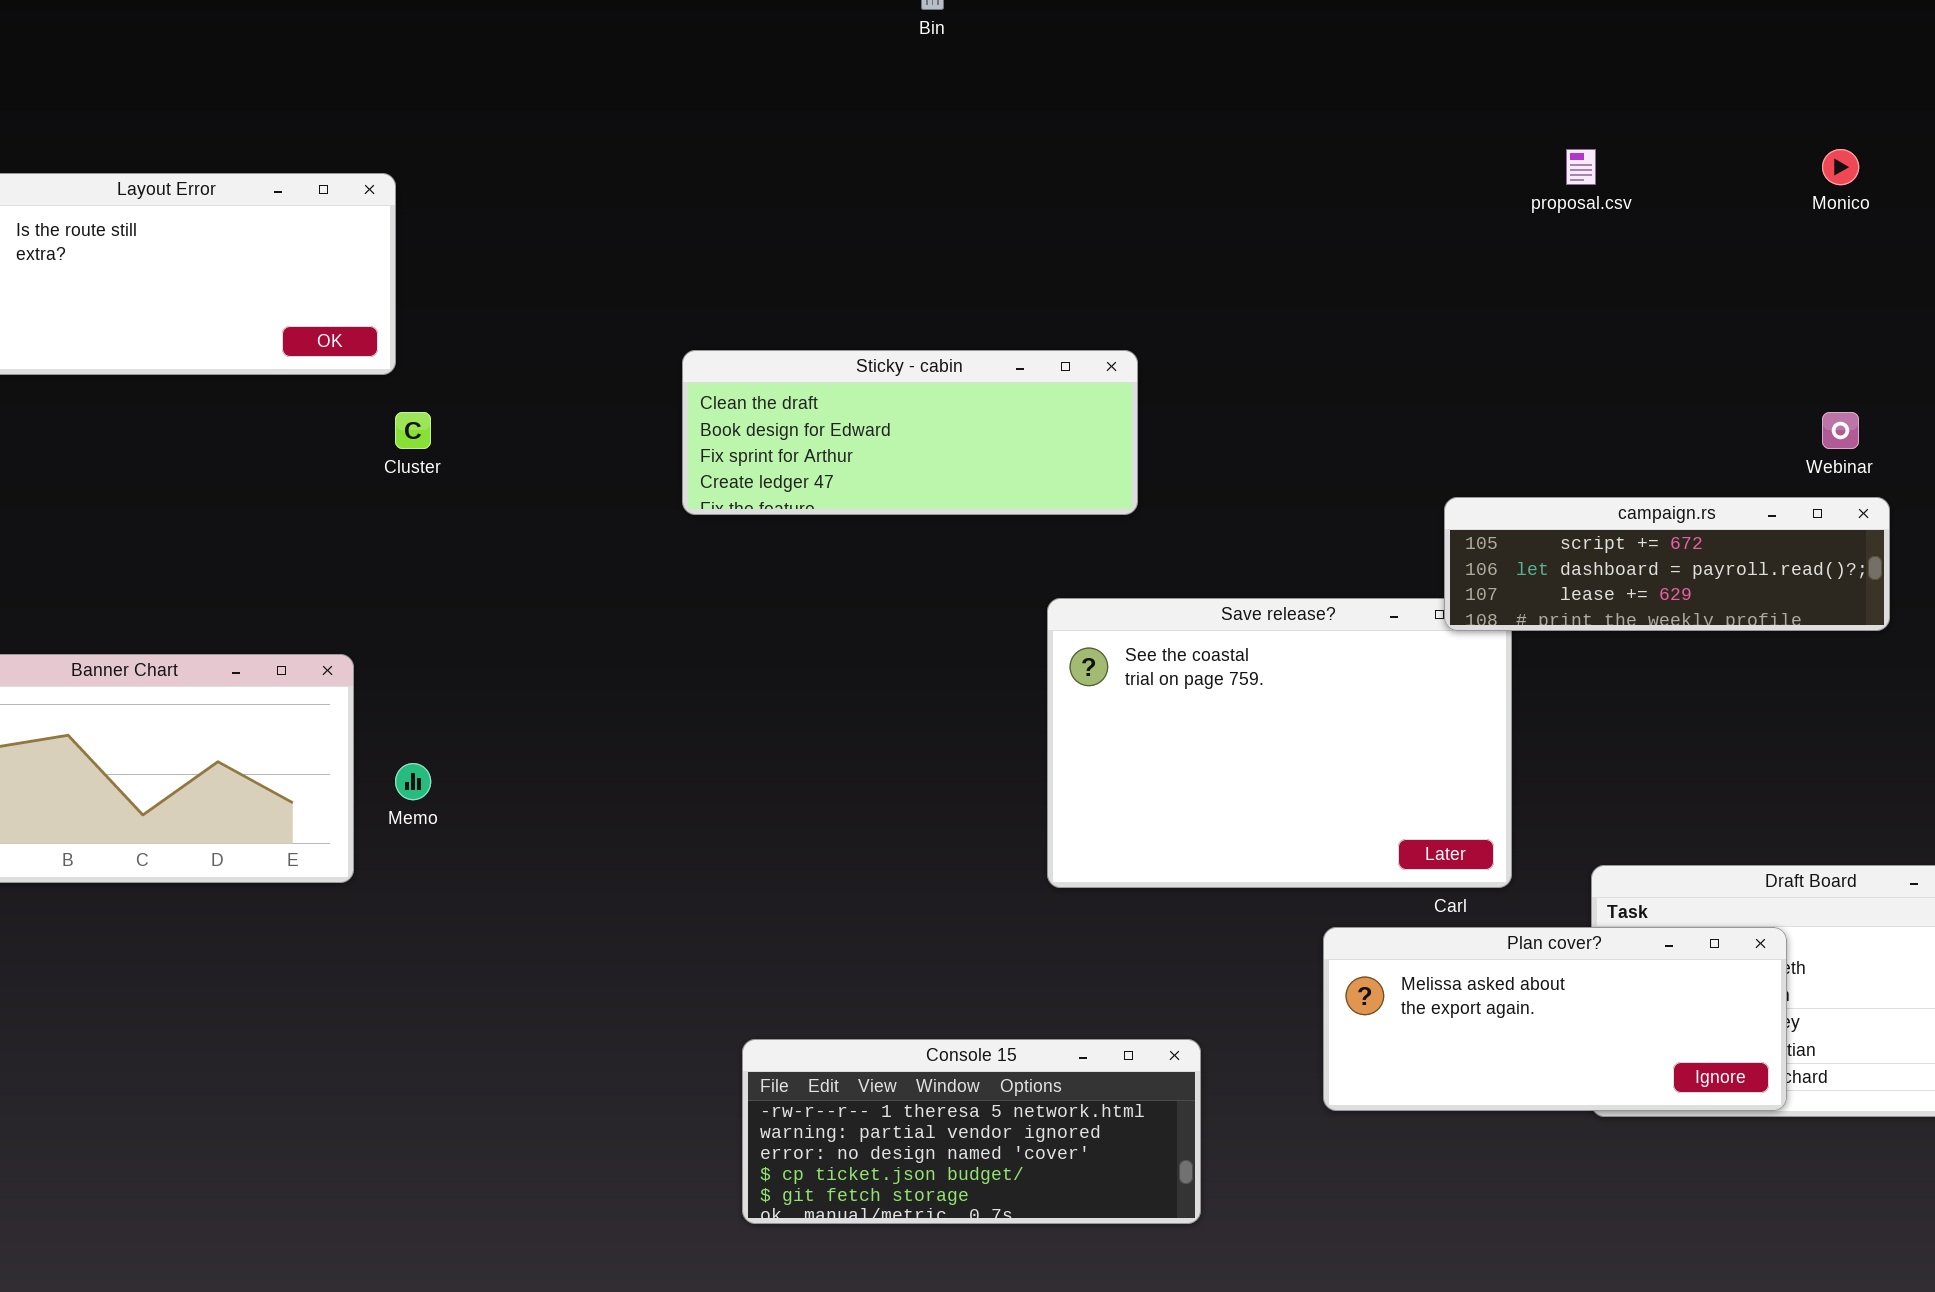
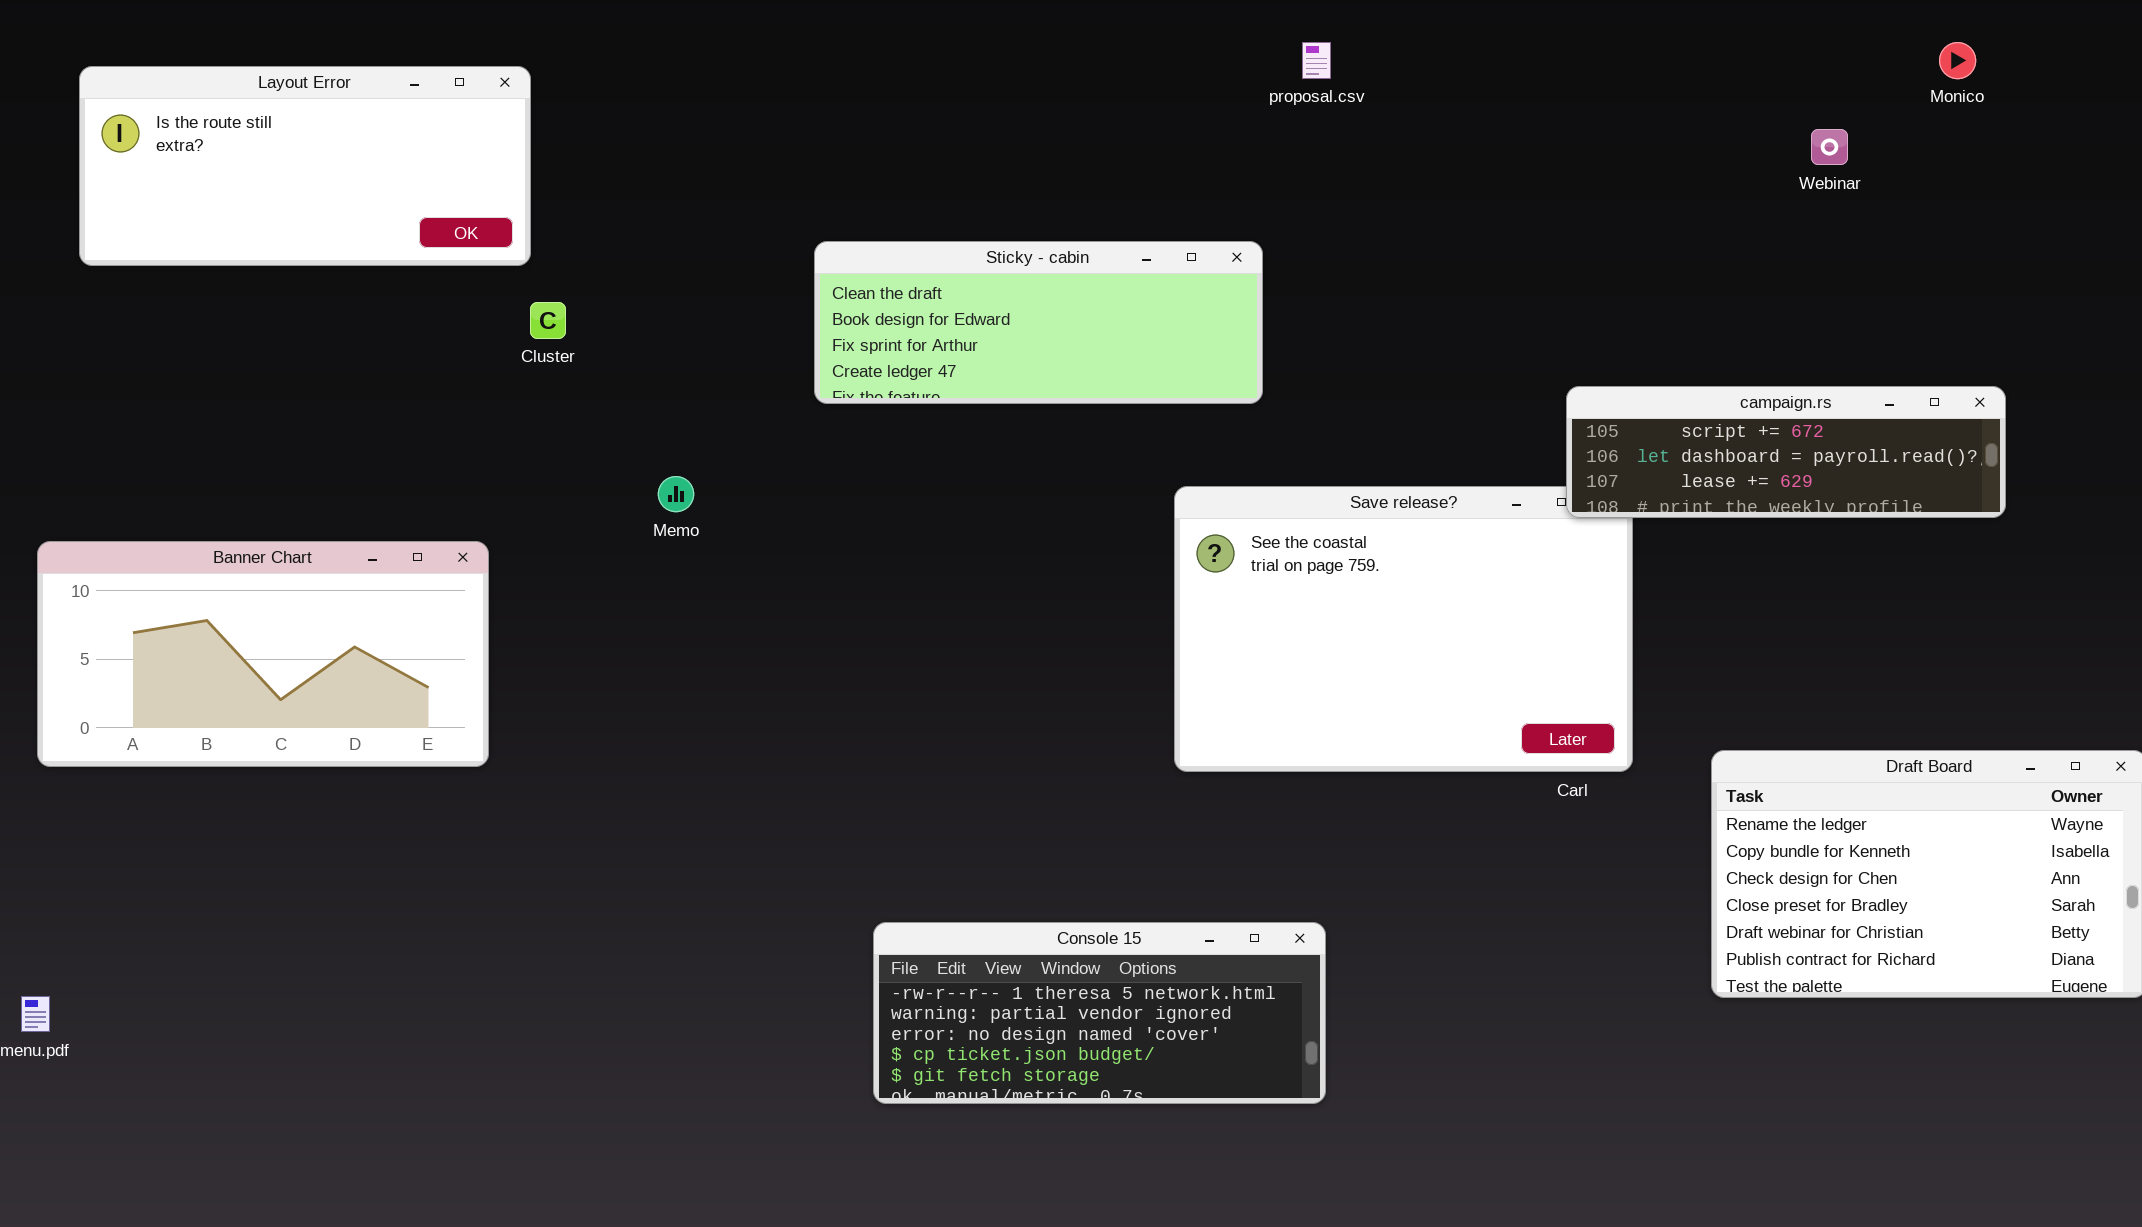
proposal.csv: [1566,149,1596,185] -> [1302,42,1331,79], moved
Webinar: [1822,412,1859,449] -> [1811,129,1848,165], moved
Memo: [395,763,431,800] -> [658,476,694,512], moved
Plan cover?: [1323,927,1787,1111] -> none, closed

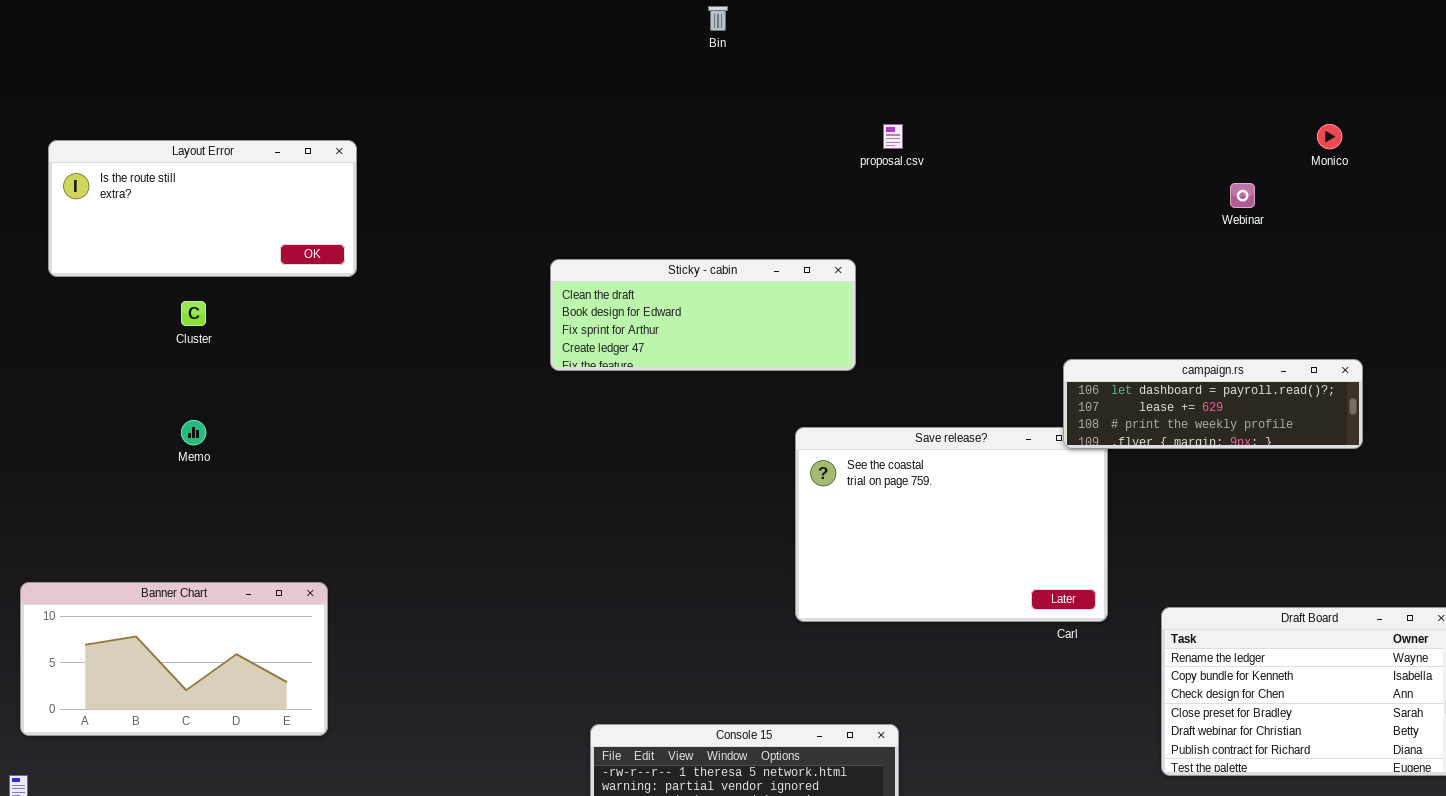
Cluster: [530,302,566,339] -> [181,301,206,326], moved
campaign.rs: [1566,386,2006,518] -> [1063,359,1363,449], scrolled down 1 row
Memo: [658,476,694,512] -> [181,420,206,445], moved
Banner Chart: [37,541,489,767] -> [20,582,328,736], moved

